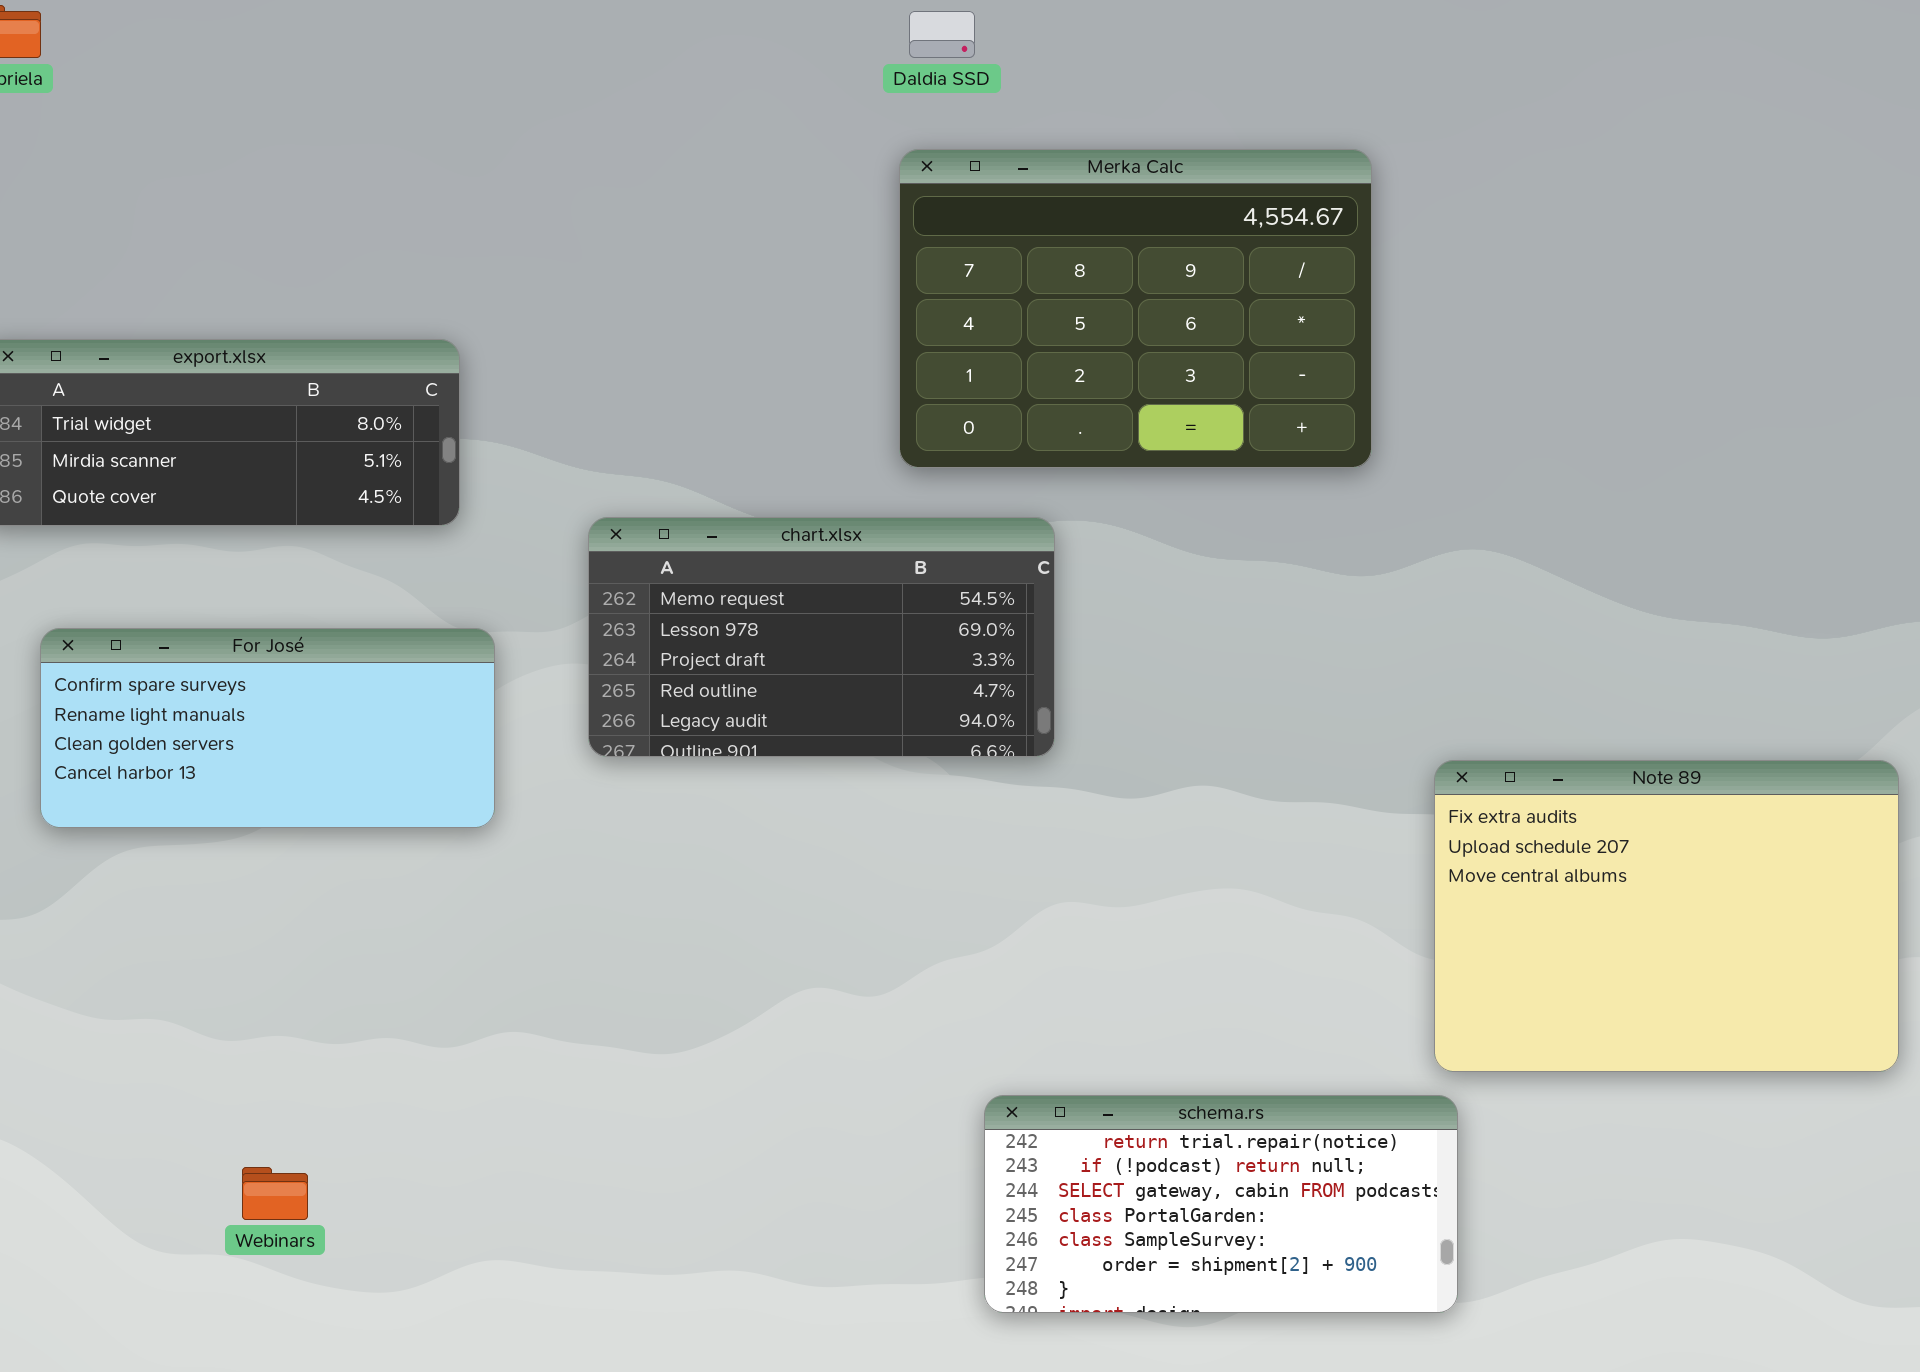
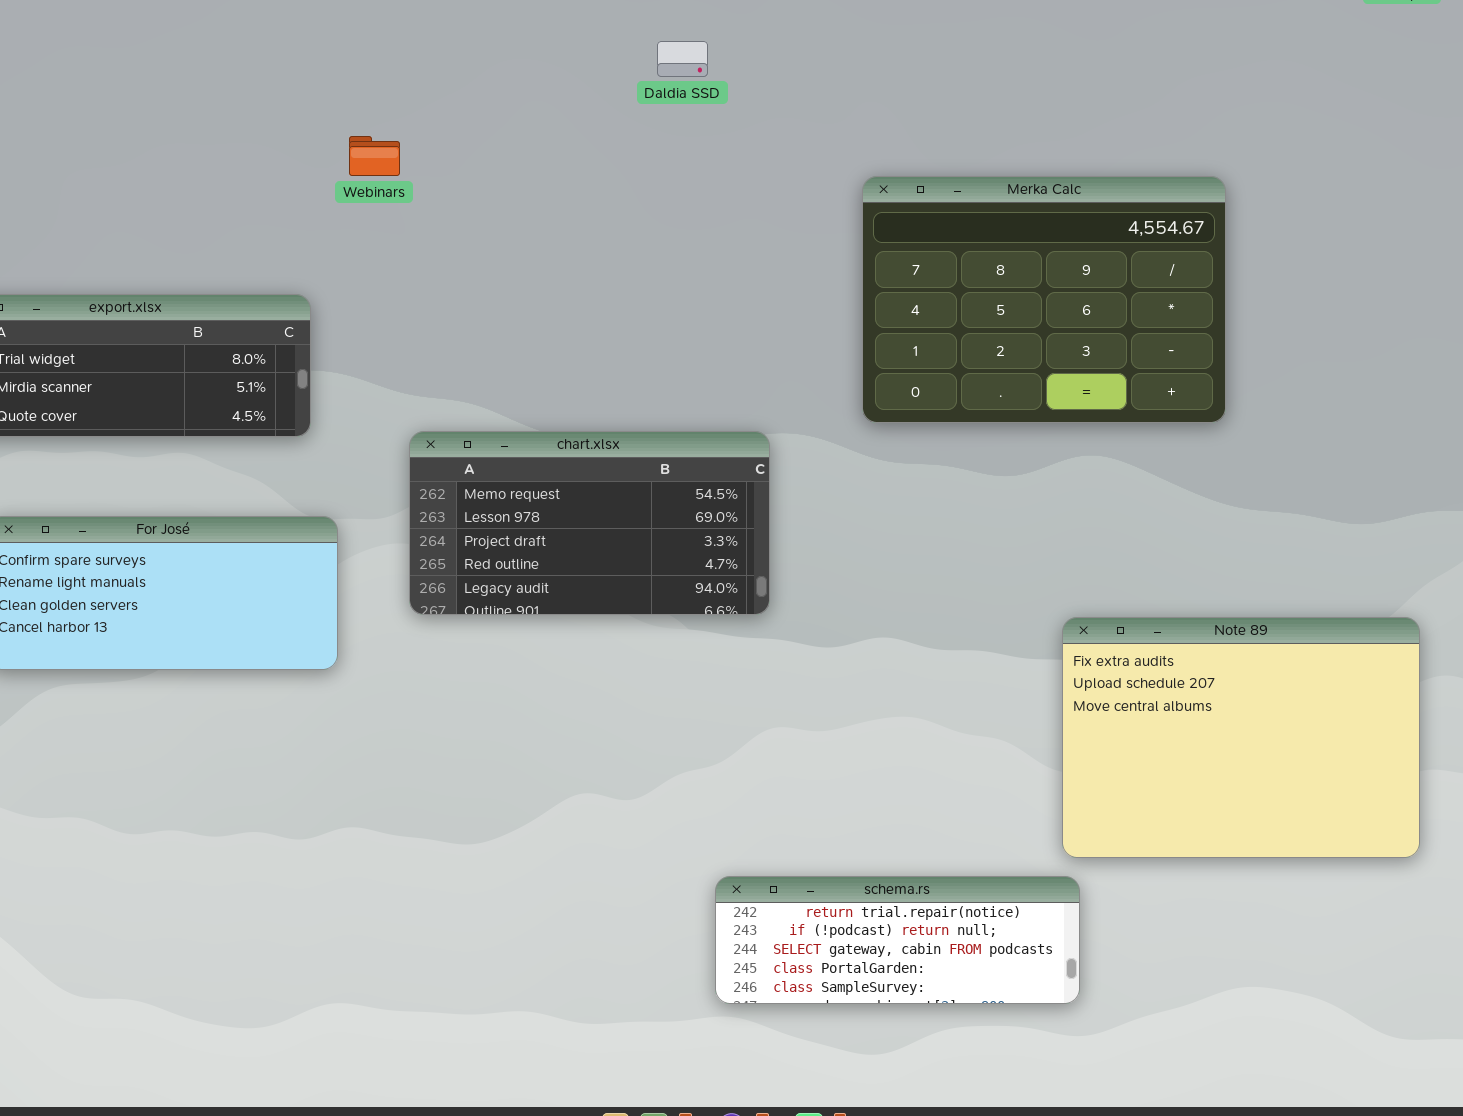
Merka Calc: [899,149,1372,468] -> [862,176,1226,423], moved
schema.rs: [984,1095,1458,1313] -> [715,876,1080,1004], resized
Webinars: [242,1167,308,1220] -> [349,136,400,176], moved

